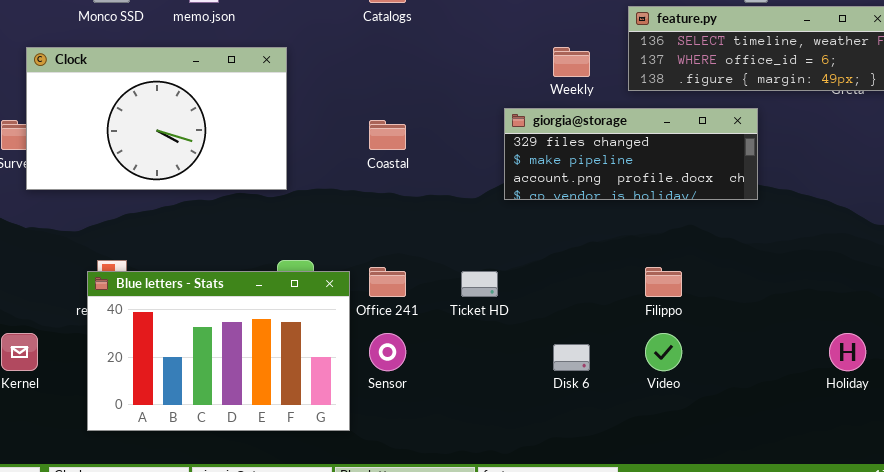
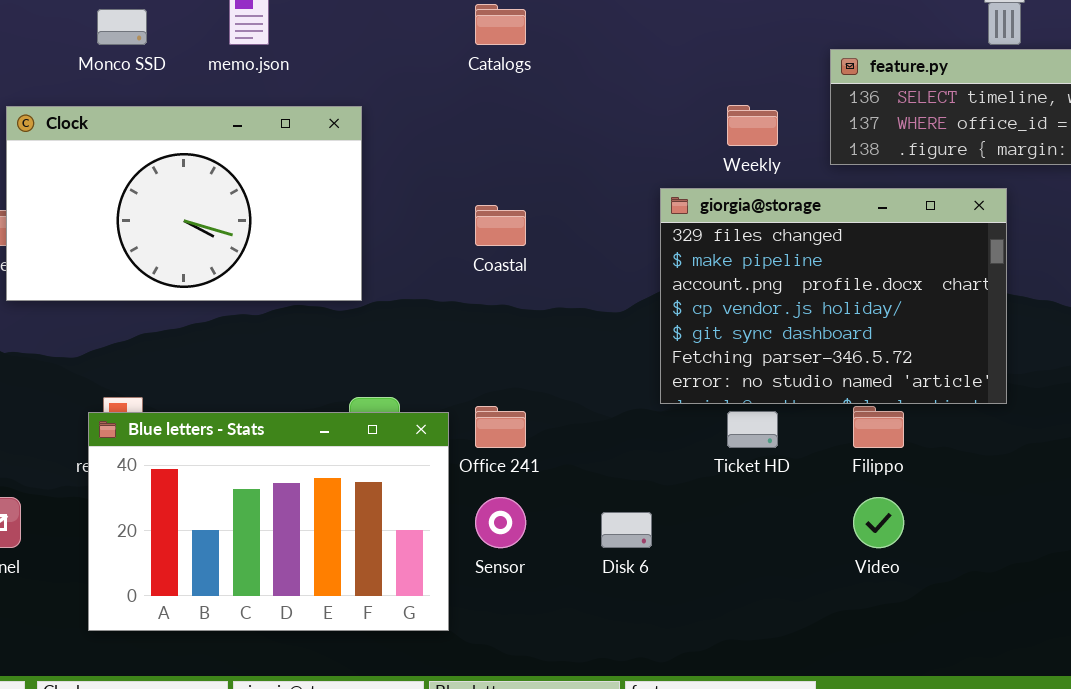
giorgia@storage: [504,108,758,200] -> [660,188,1007,404], resized
Ticket HD: [461,271,498,297] -> [727,411,778,448], moved
Disk 6: [553,344,590,371] -> [601,512,652,548], moved

